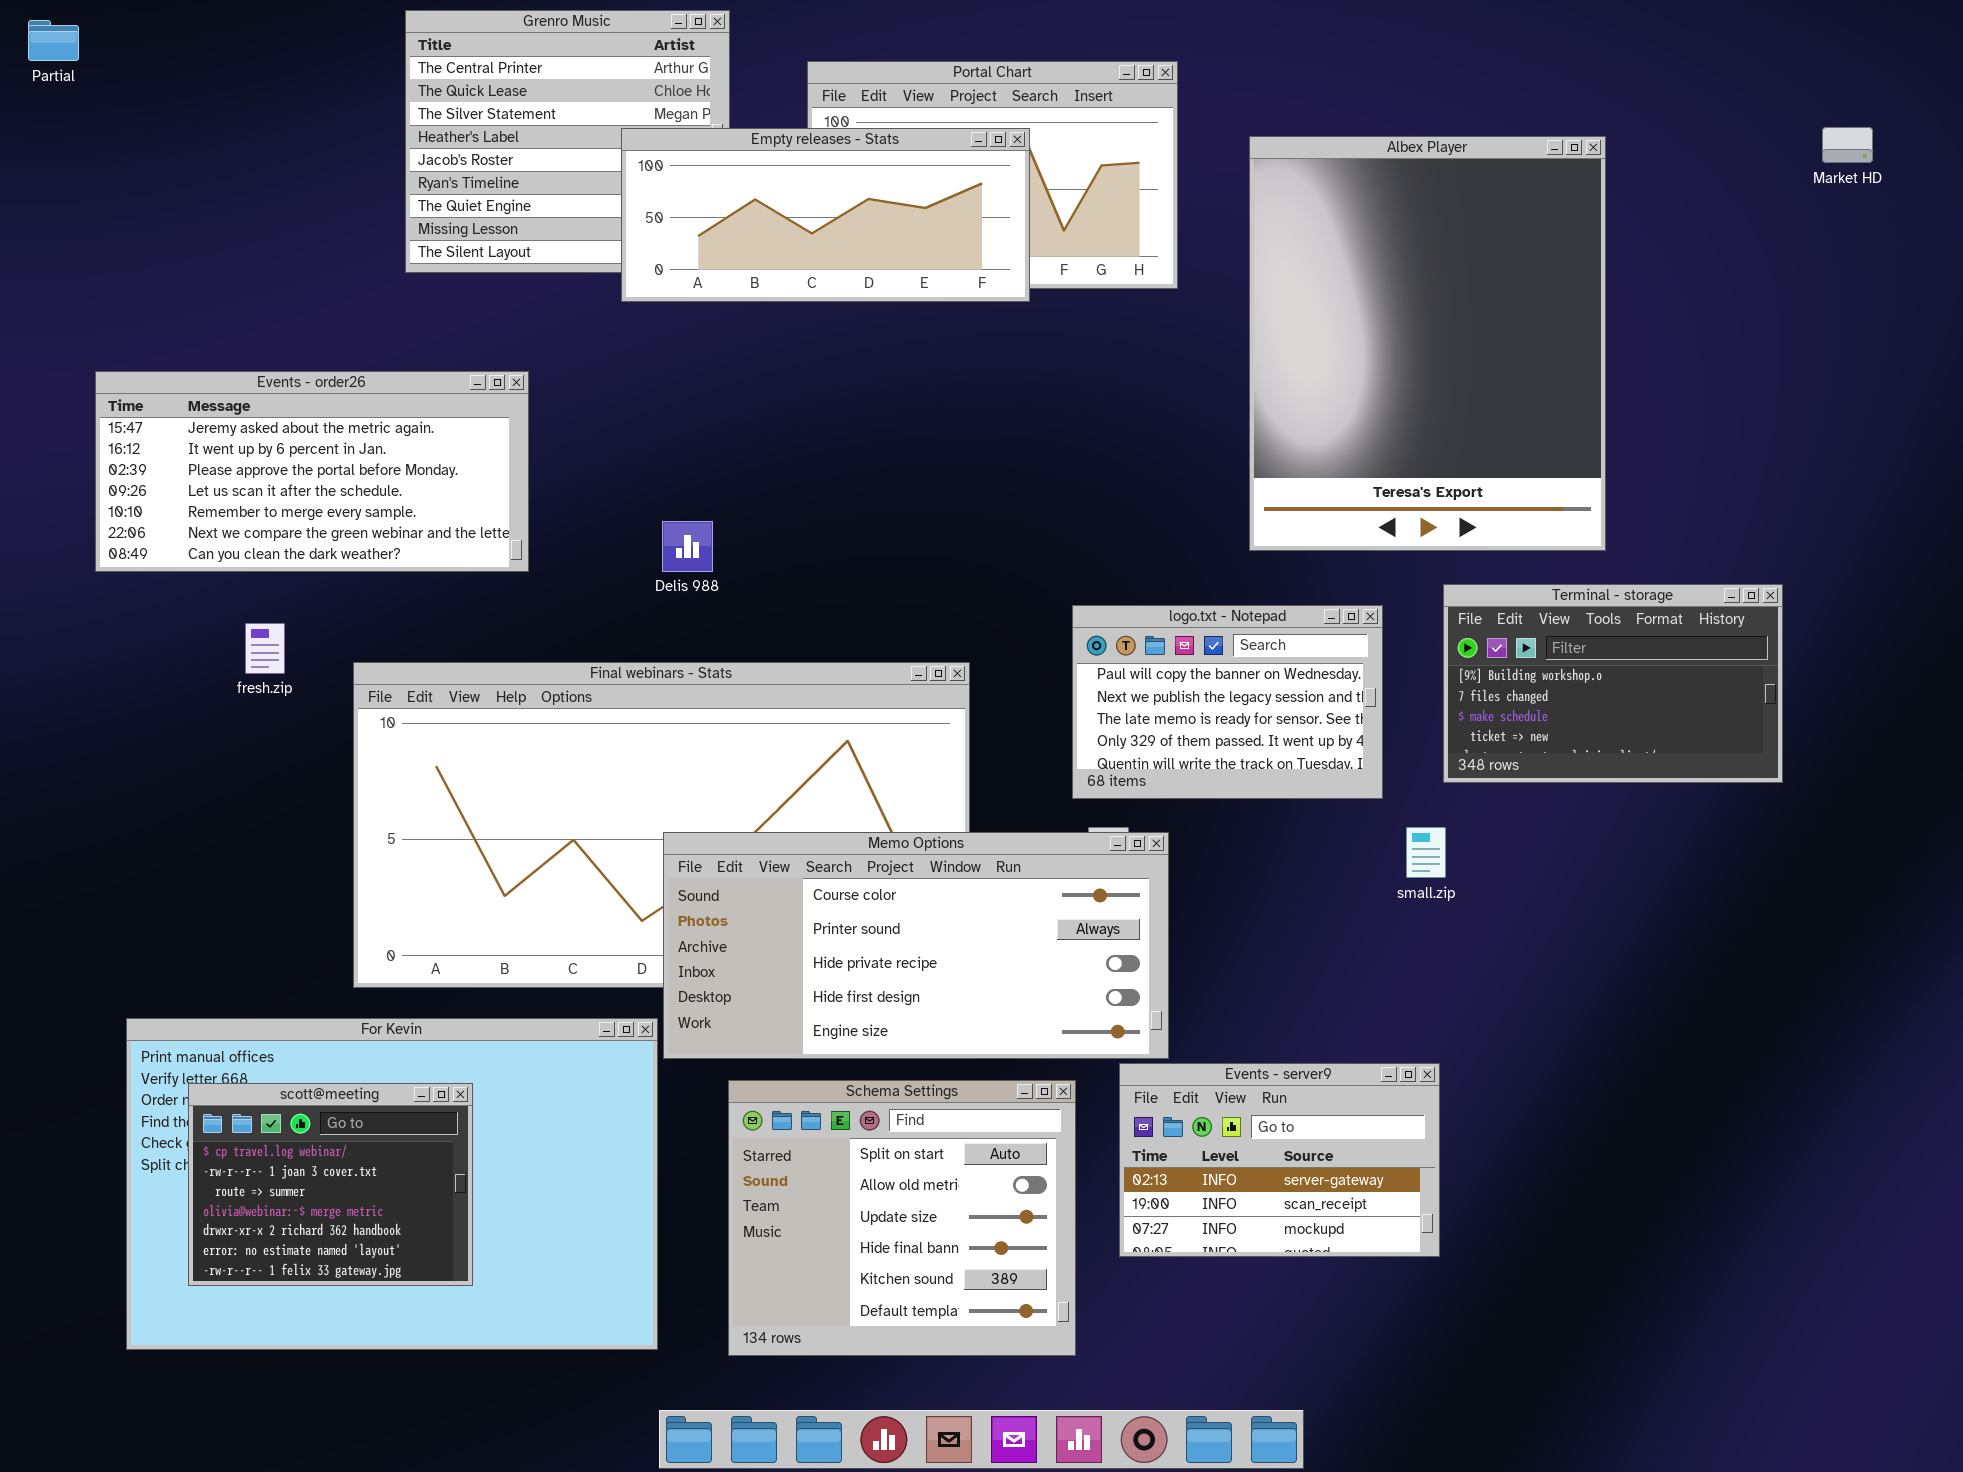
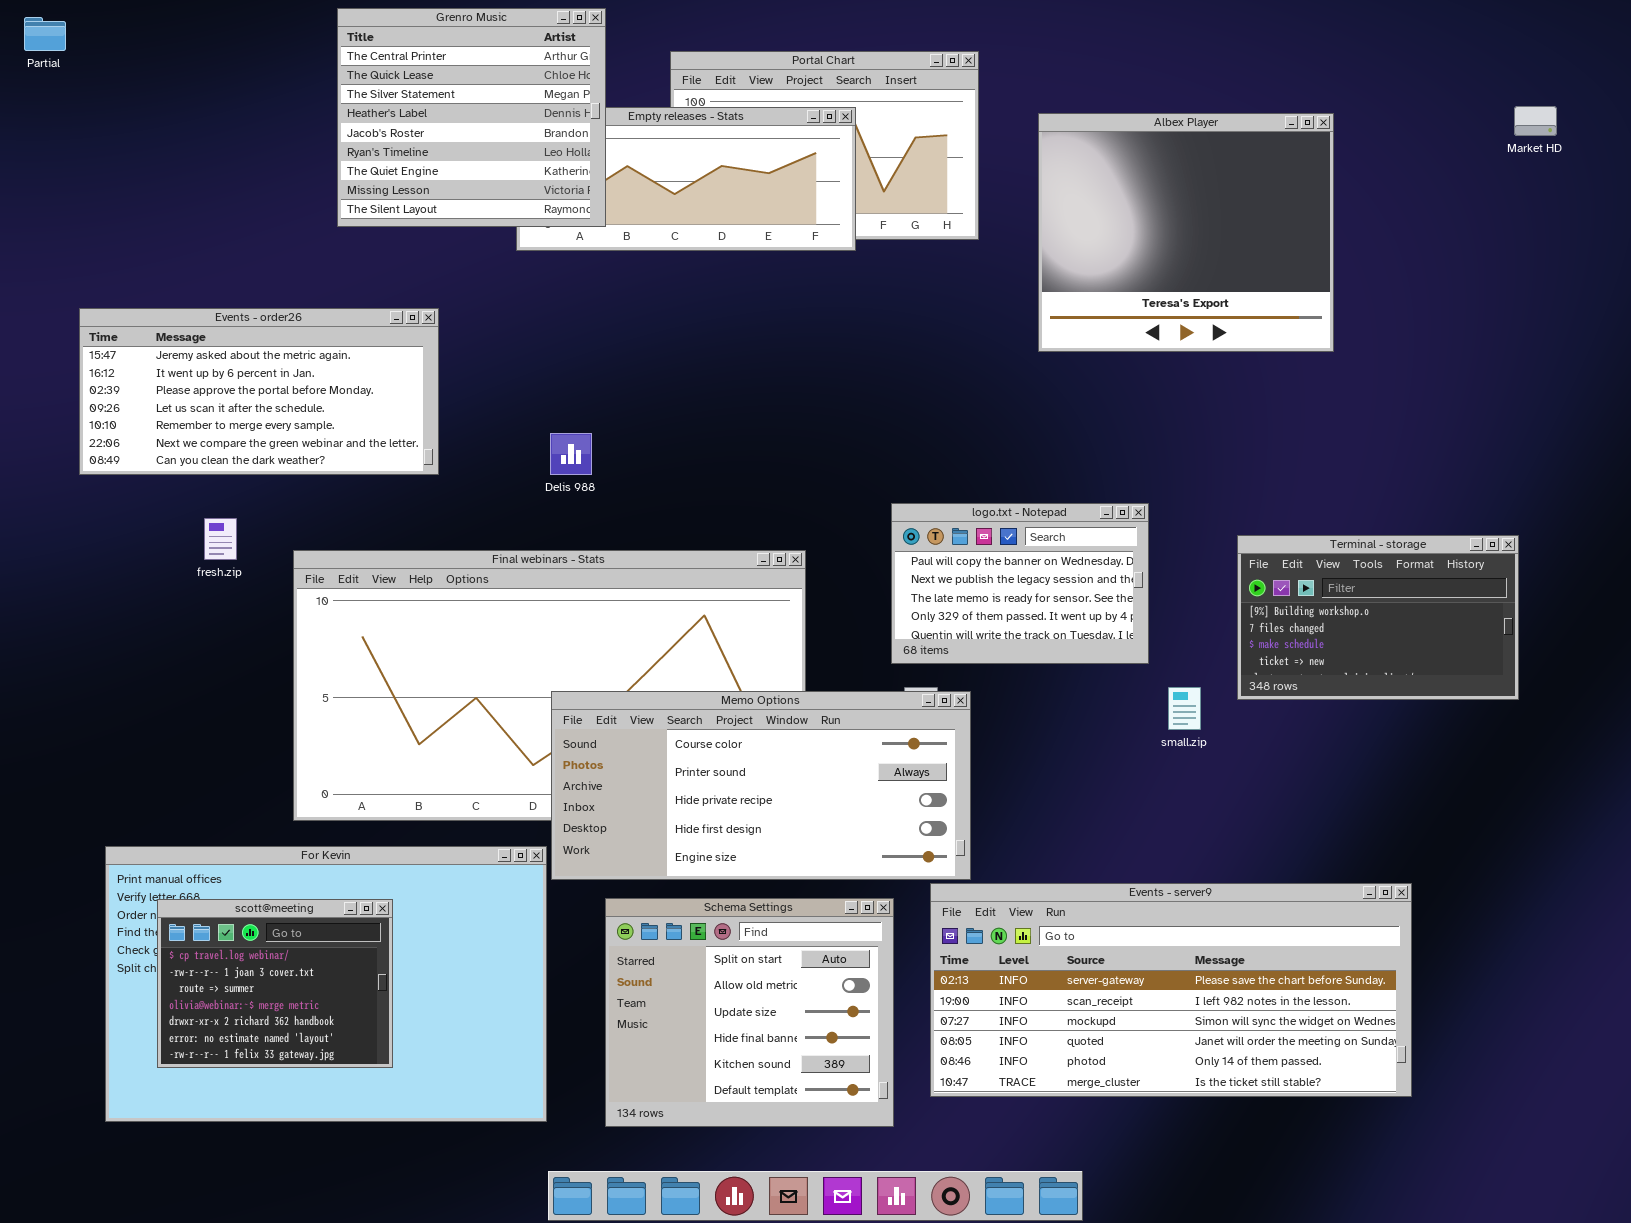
Grenro Music: [405,10,730,273] -> [337,8,606,227], raised
Albex Player: [1249,136,1606,551] -> [1038,113,1334,352], resized
Terminal - storage: [1443,584,1783,783] -> [1237,535,1519,700], moved
Events - server9: [1119,1063,1440,1257] -> [930,883,1412,1097], resized

